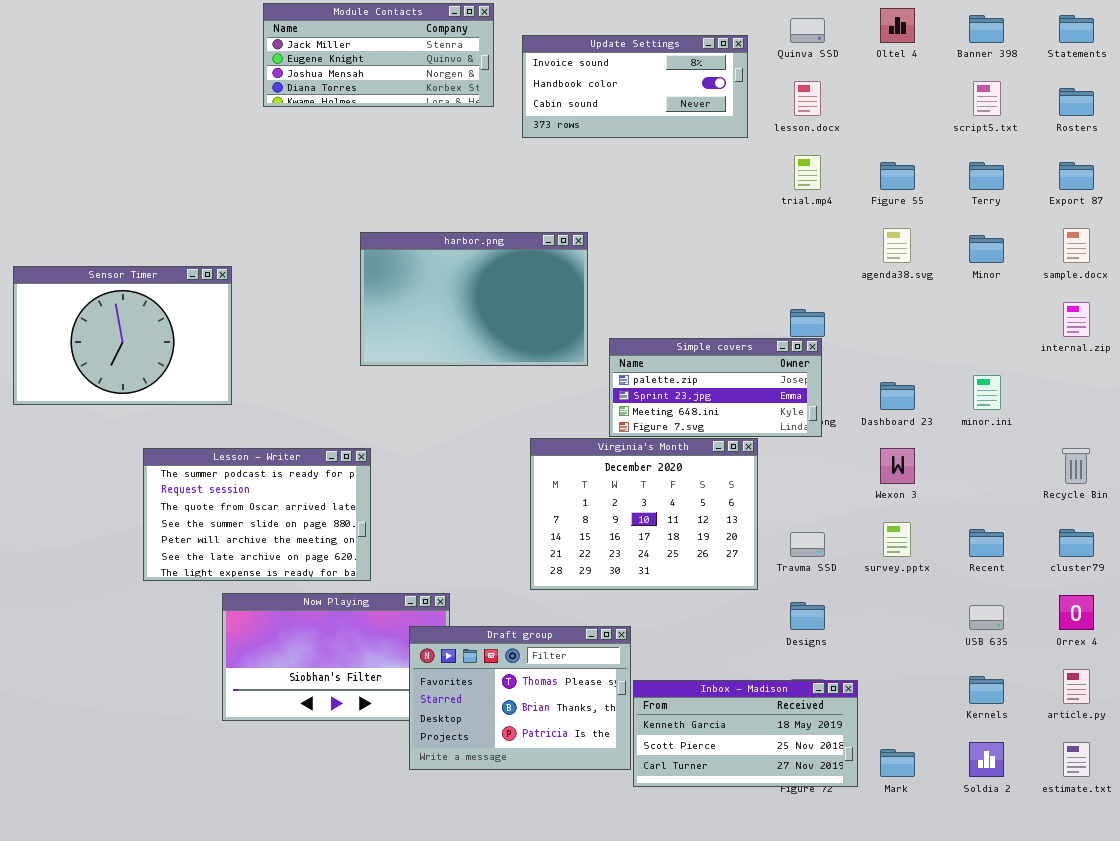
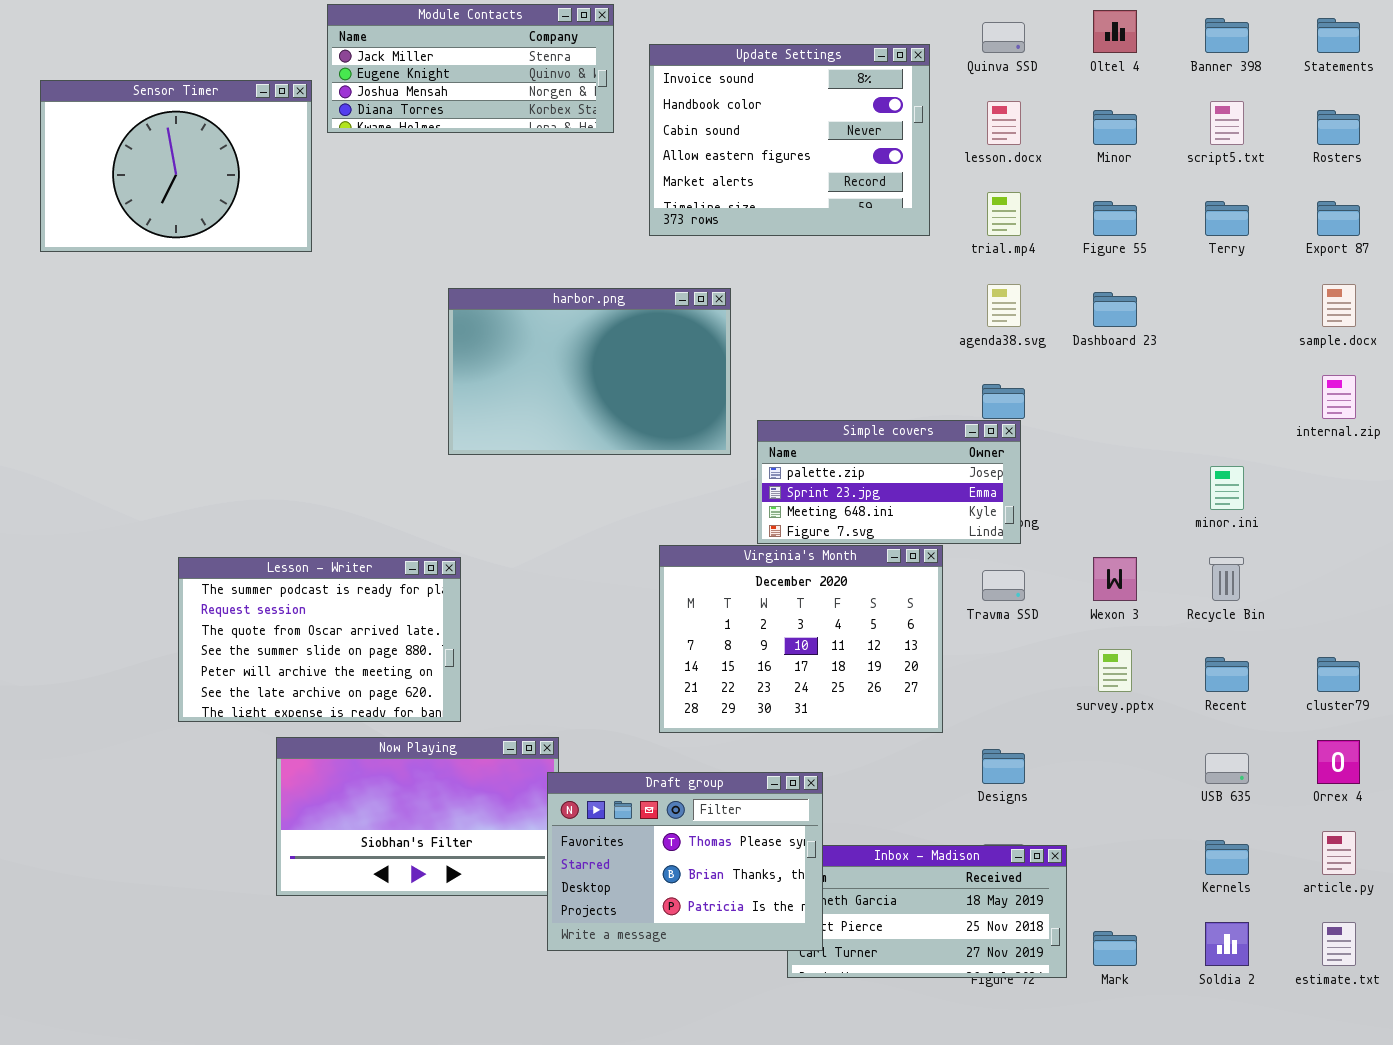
Update Settings: [522,35,748,138] -> [649,44,930,236], resized
agenda38.svg: [883,228,911,263] -> [987,284,1021,327], moved
Minor: [969,235,1004,263] -> [1093,110,1137,145], moved
Sensor Timer: [13,266,232,405] -> [40,80,312,252], moved
Dashboard 23: [880,382,915,410] -> [1093,292,1137,327], moved
Recycle Bin: [1062,448,1090,484] -> [1209,557,1244,601], moved
Travma SSD: [790,532,825,557] -> [982,570,1025,601], moved
Draft group: [409,626,631,770] -> [547,772,823,951], moved

